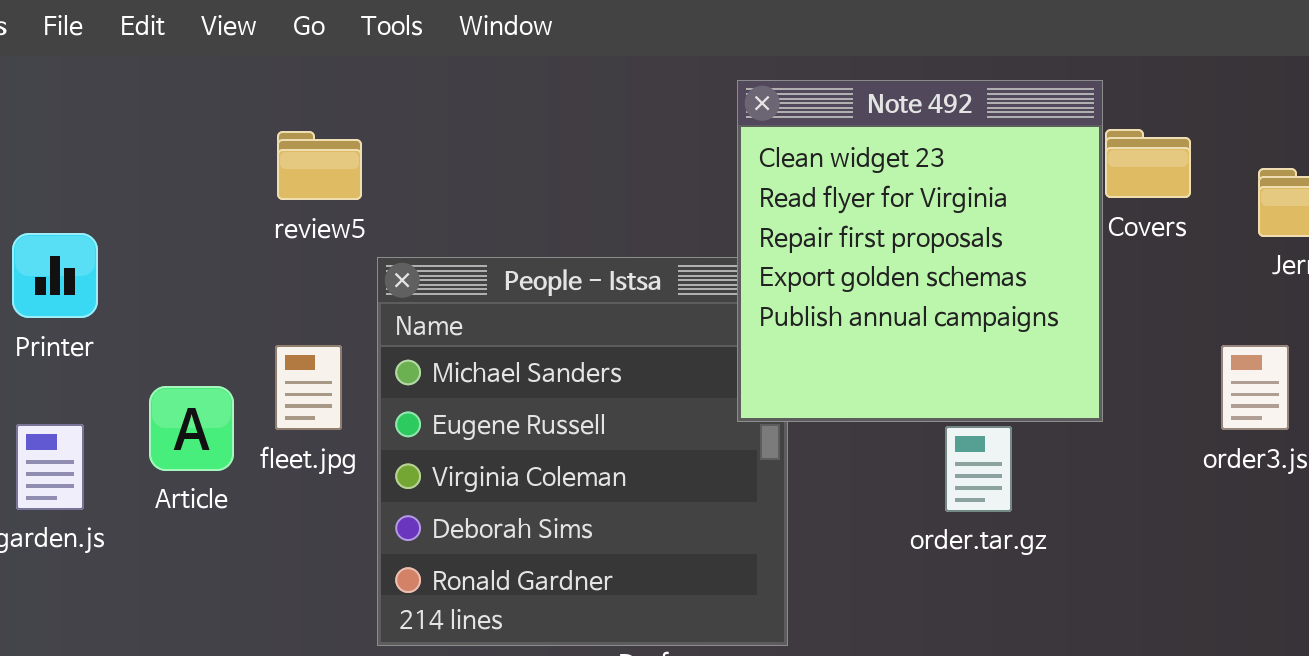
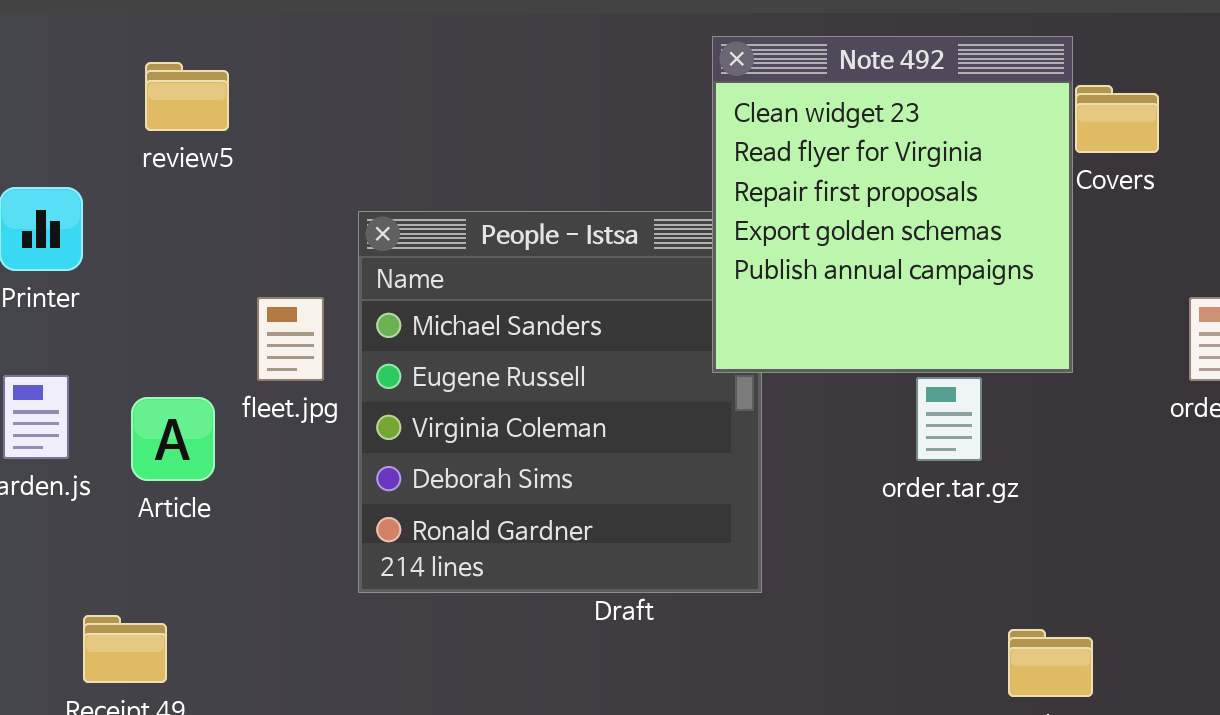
review5: [277,131,362,200] -> [145,62,229,131], moved
Article: [149,386,234,471] -> [131,397,215,481], moved

